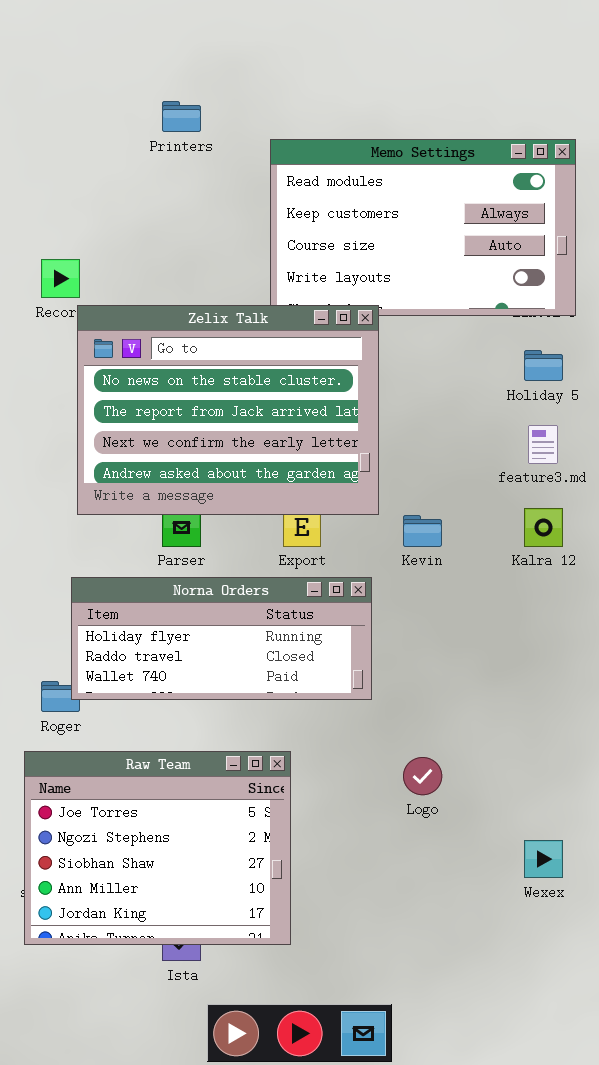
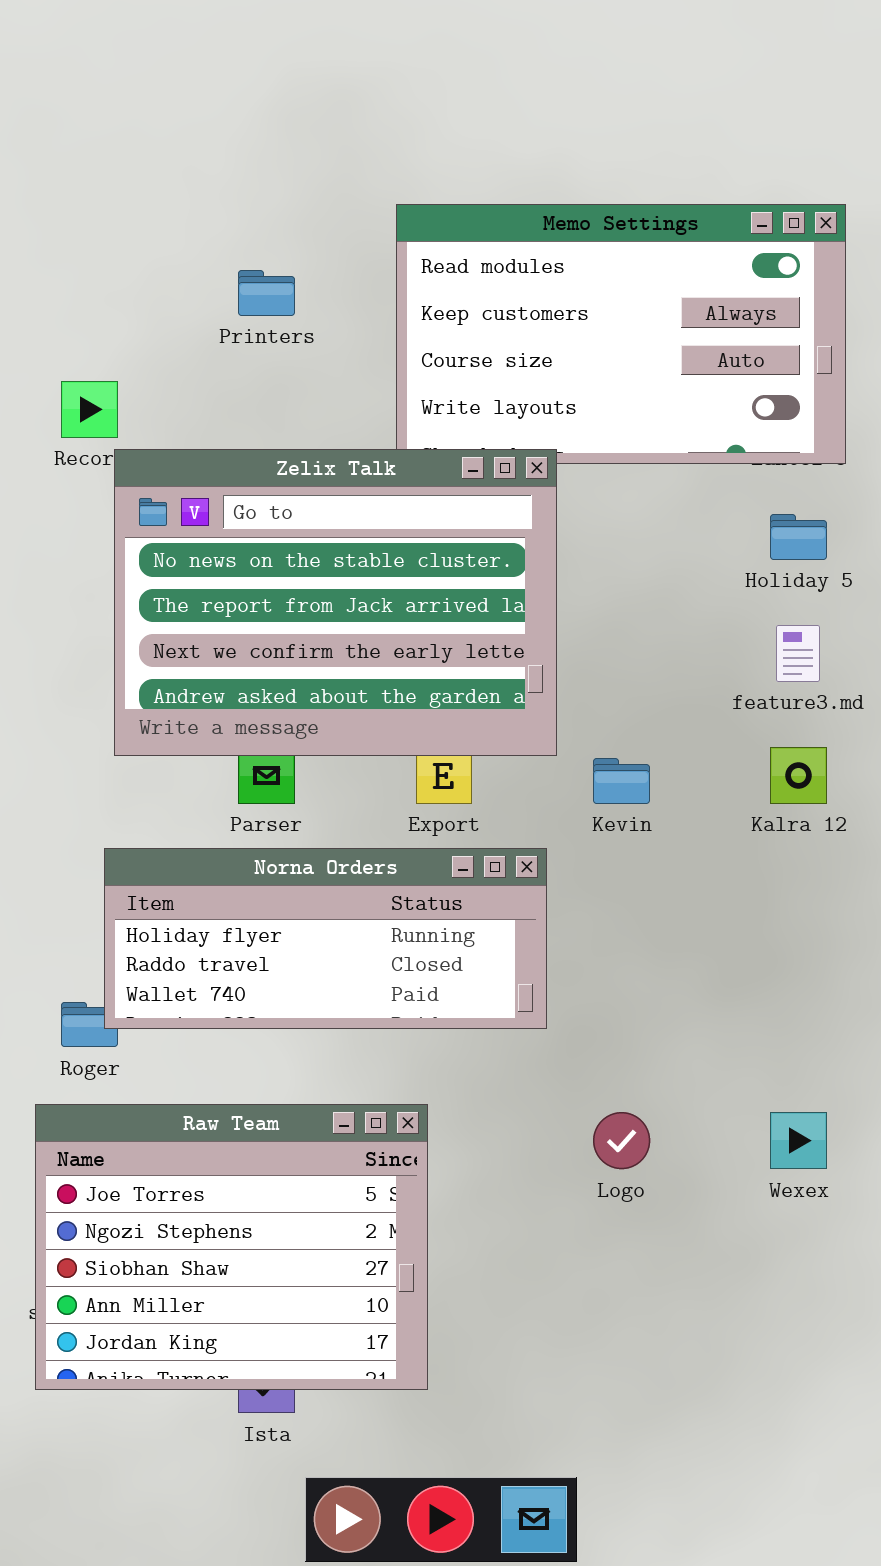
Printers: [162,101,201,132] -> [238,270,295,316], moved
Wexex: [524,840,563,878] -> [770,1112,827,1169], moved

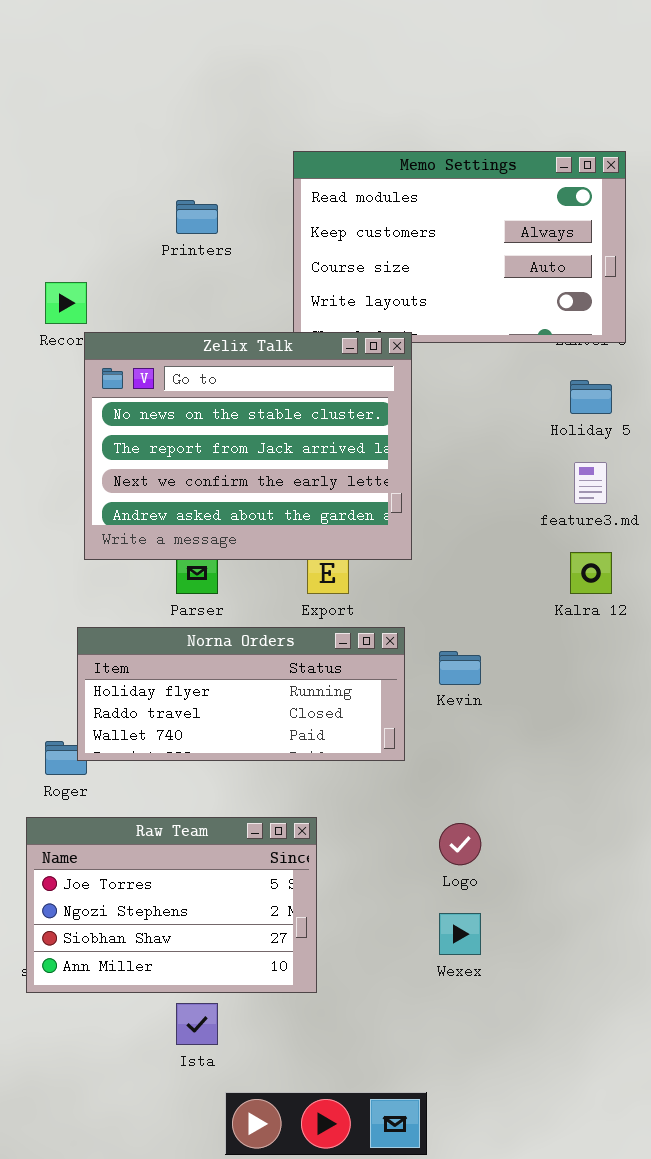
Kevin: [593,758,650,804] -> [439,651,481,685], moved
Raw Team: [35,1104,428,1390] -> [26,817,317,993], resized
Wexex: [770,1112,827,1169] -> [439,913,481,955], moved

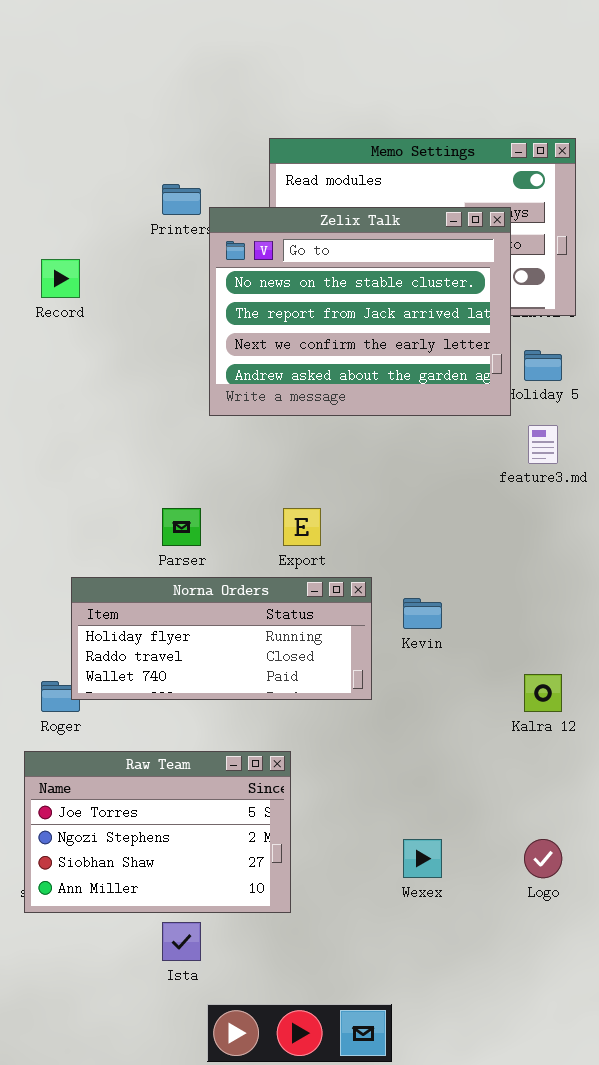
Zelix Talk: [84,332,412,560] -> [209,207,511,416], moved
Kalra 12: [570,552,612,594] -> [524,674,562,712], moved
Logo: [439,823,481,865] -> [524,839,562,878], moved

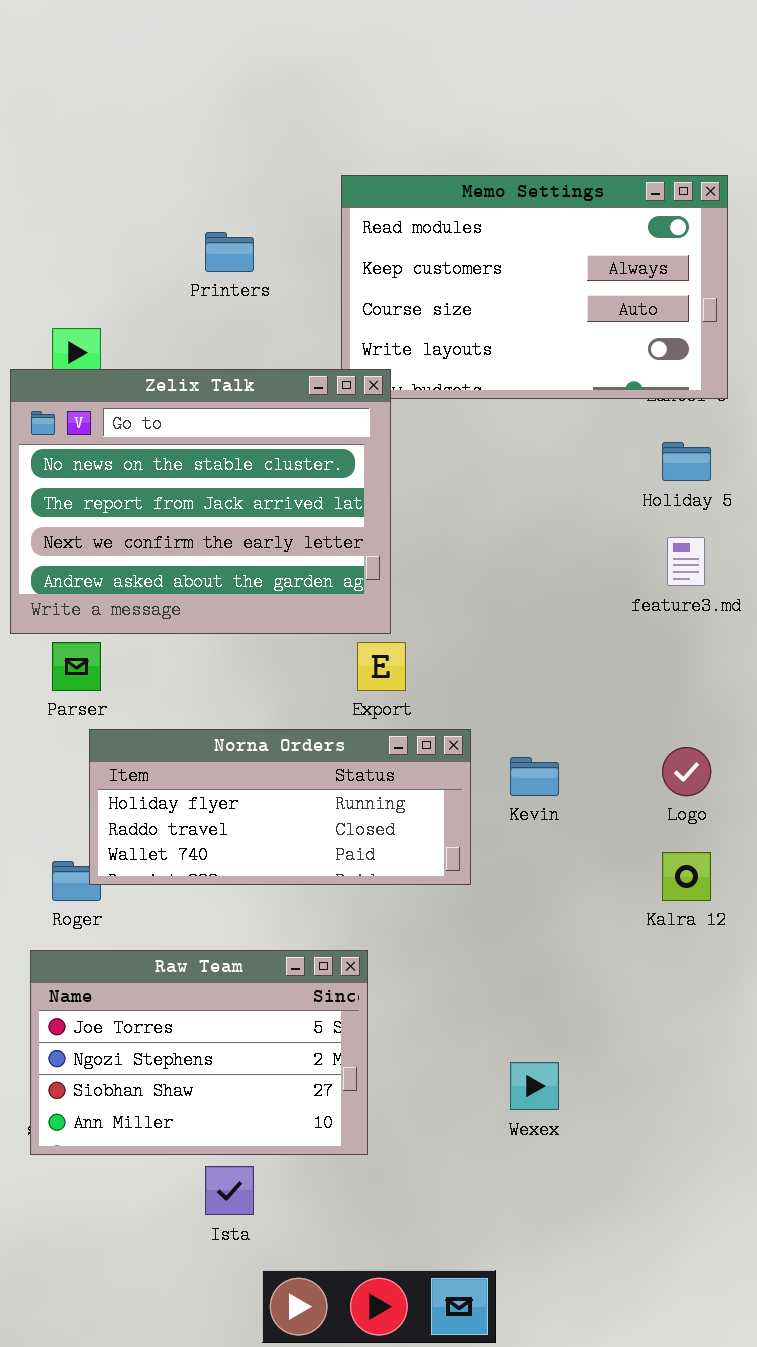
Zelix Talk: [209,207,511,416] -> [10,369,391,634], moved
Parser: [162,508,201,546] -> [52,642,101,691], moved
Logo: [524,839,562,878] -> [662,747,711,796], moved

